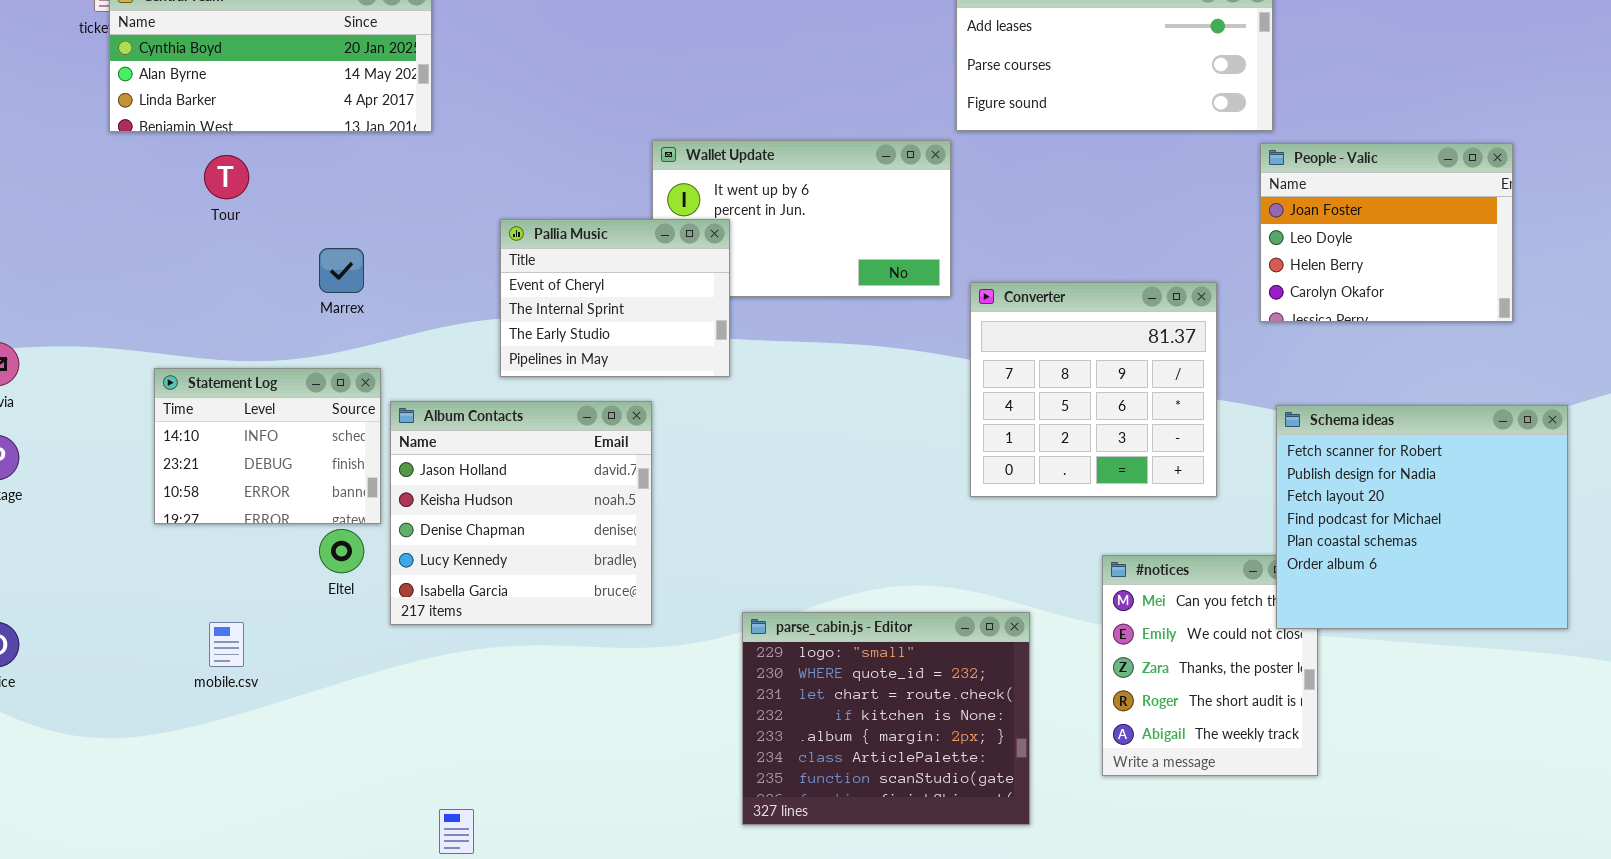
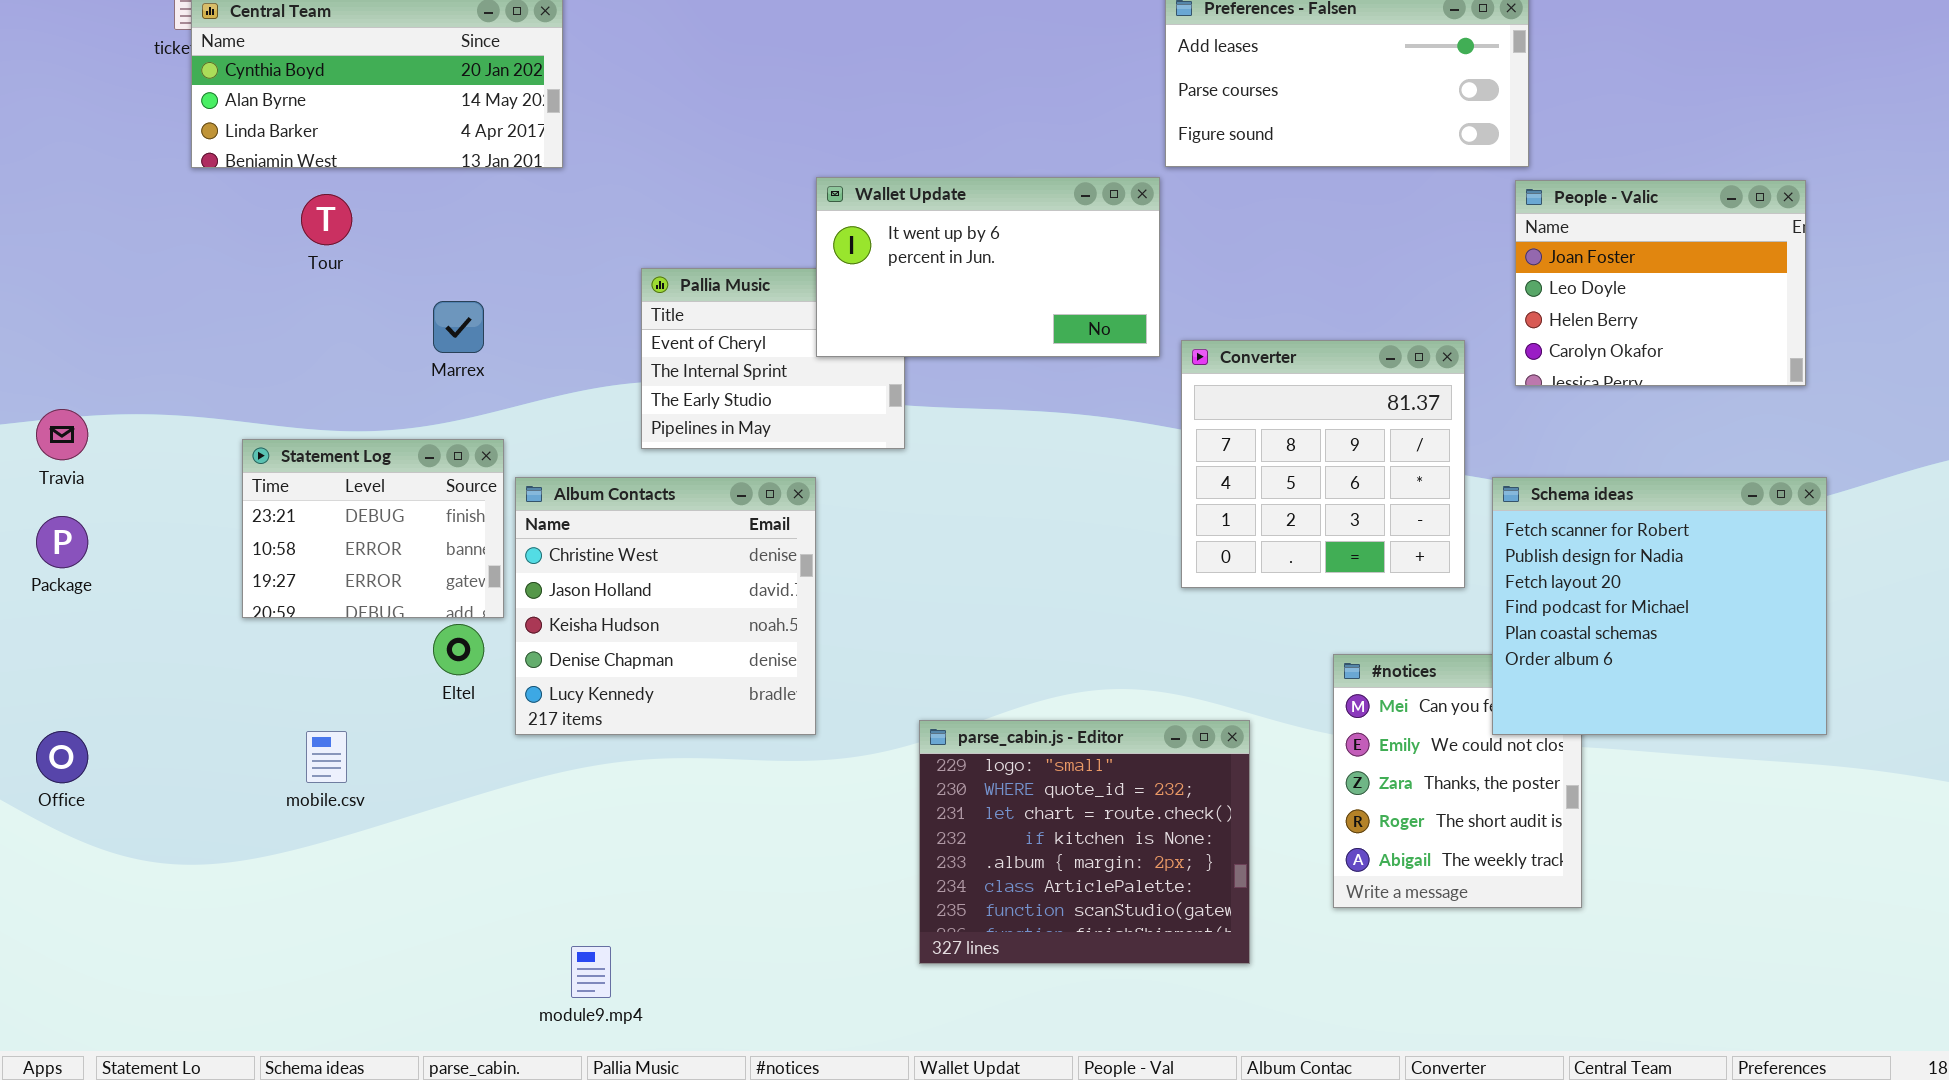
Wallet Update: [652,140,951,297] -> [816,177,1160,357], raised
Statement Log: [154,368,381,524] -> [242,439,504,618], scrolled down 1 row
Album Contacts: [390,401,652,625] -> [515,477,816,735], scrolled up 1 row
Schema ideas: [1276,405,1568,629] -> [1492,477,1827,735], moved

